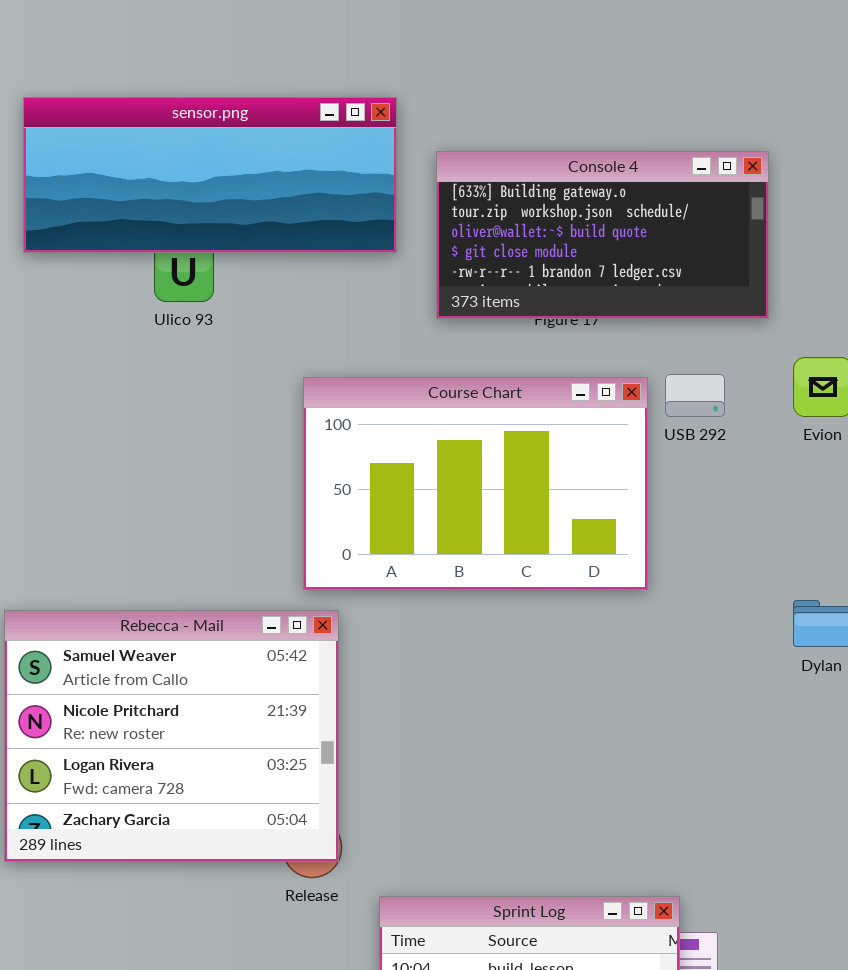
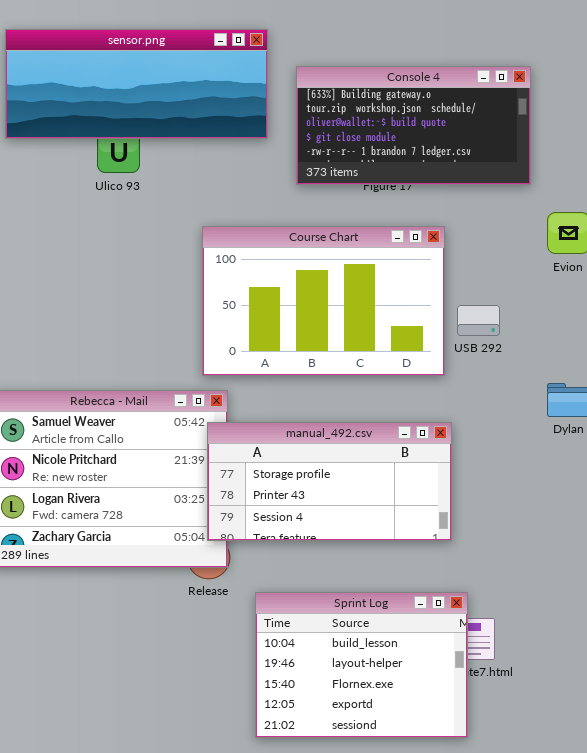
USB 292: [665,374,725,417] -> [457,305,500,336], moved
manual_492.csv: none -> [207,422,452,541], opened

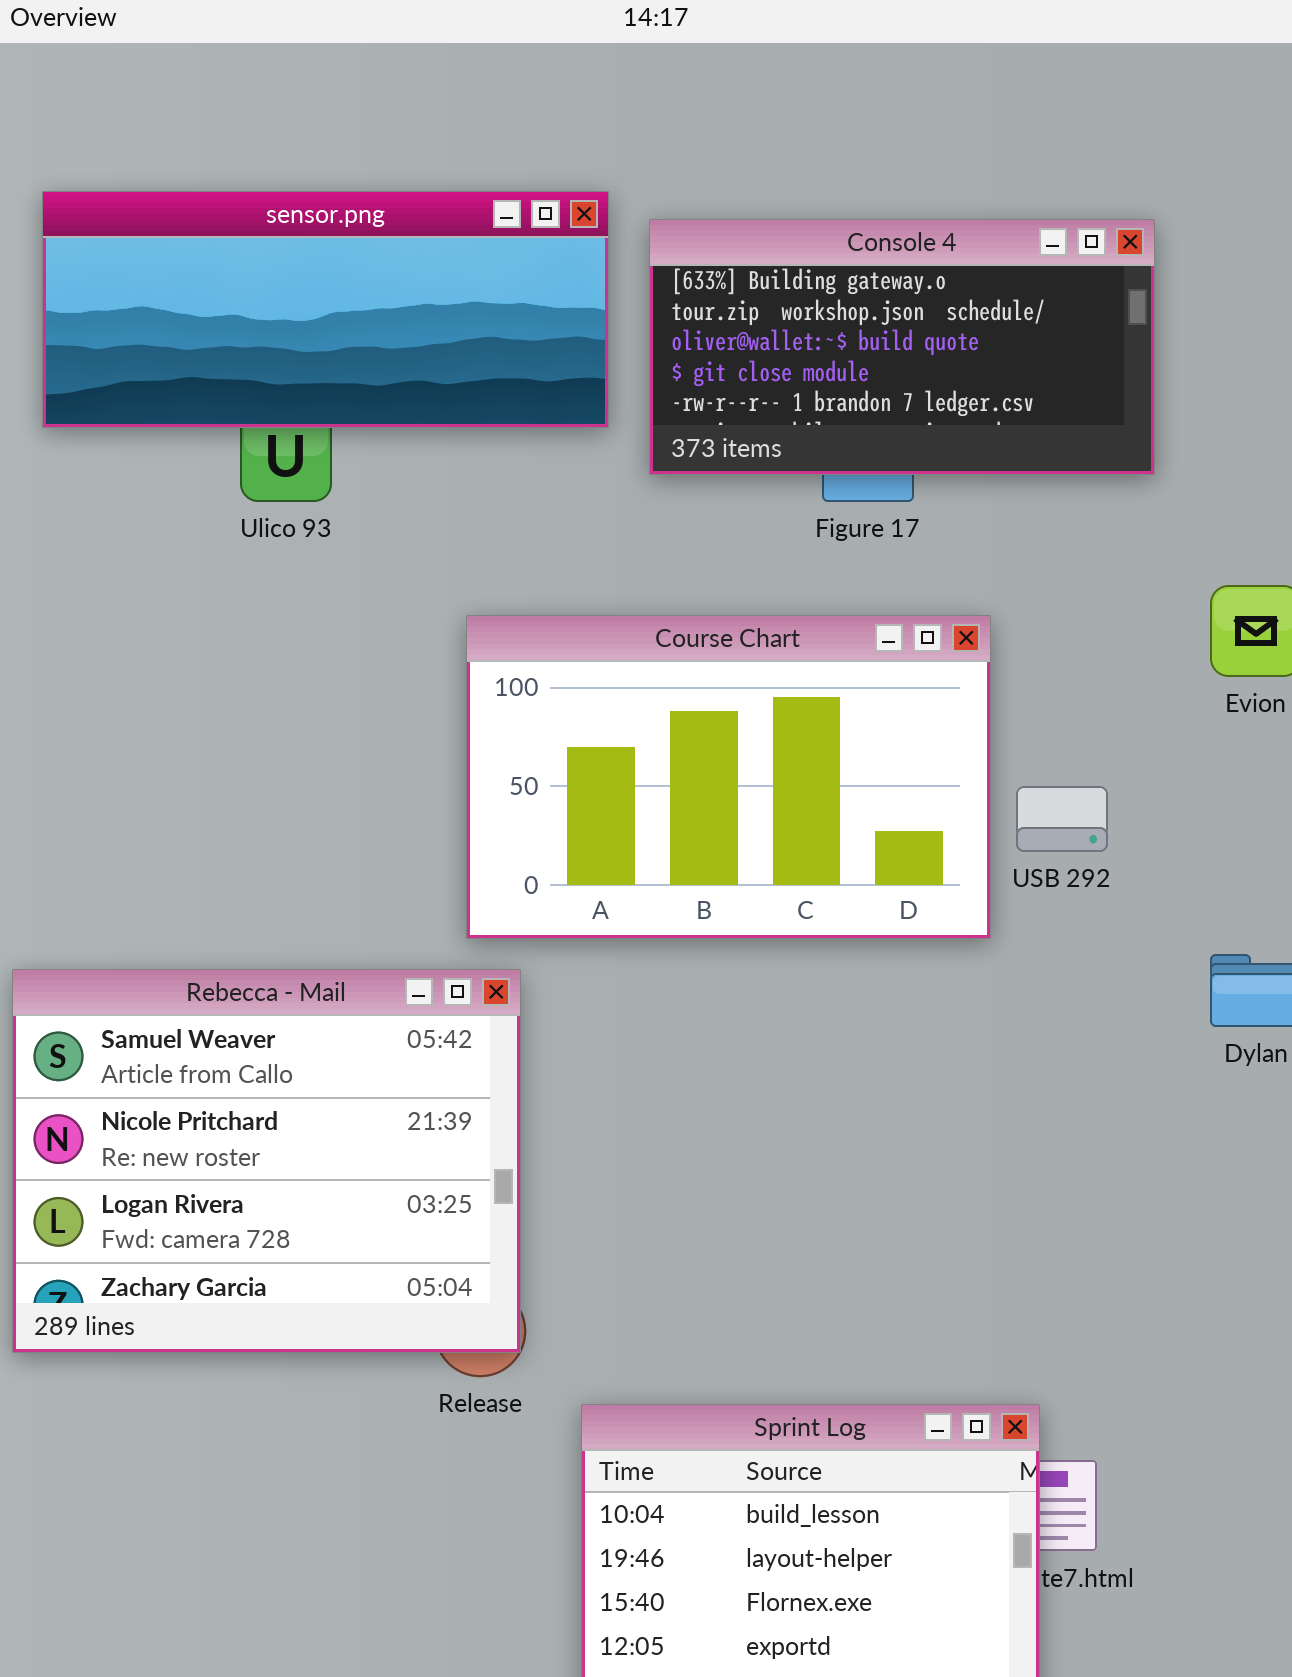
Console 4: [296,66,531,185] -> [649,219,1155,475], moved
manual_492.csv: [207,422,452,541] -> none, closed

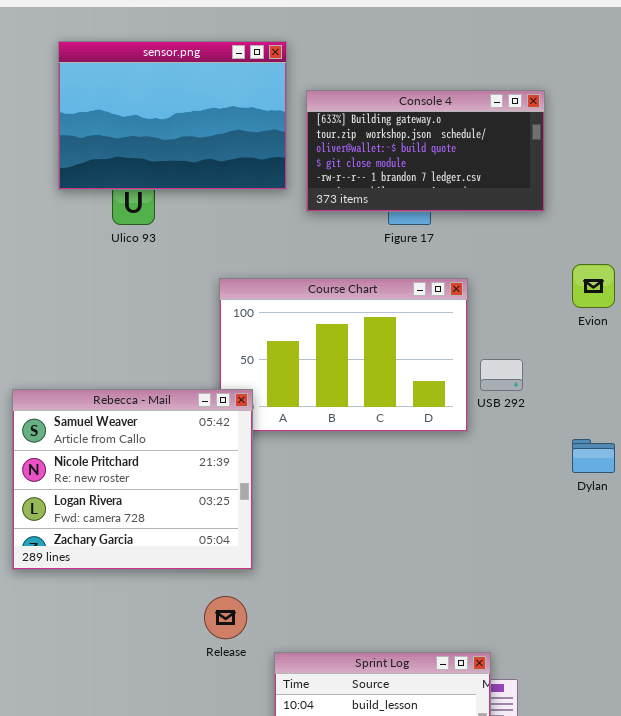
sensor.png: [42,191,609,428] -> [58,41,287,190], resized
Rebecca - Mail: [12,969,521,1353] -> [12,389,253,570], moved

